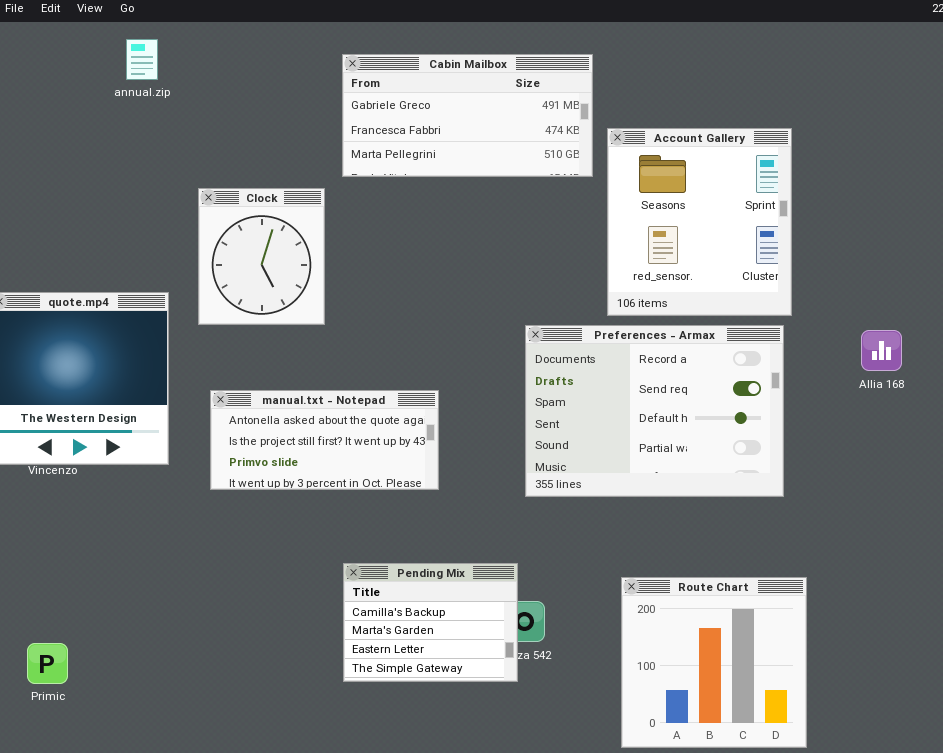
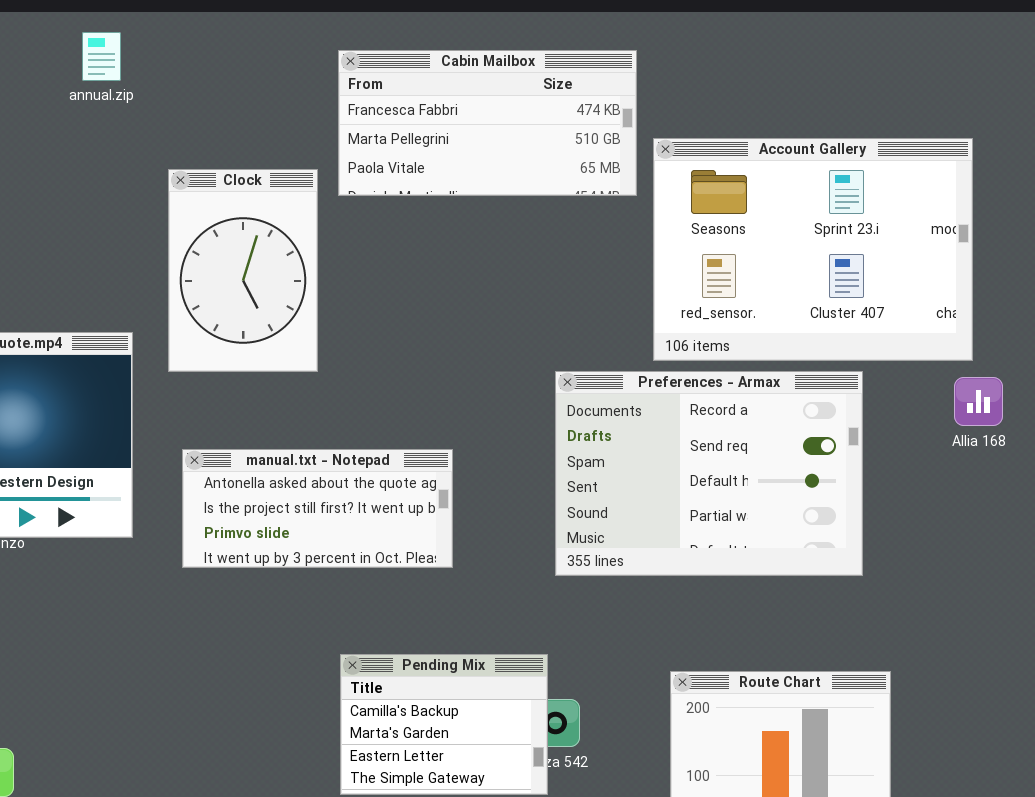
Cabin Mailbox: [342,54,593,177] -> [338,50,637,196], scrolled down 1 row
Account Gallery: [607,128,792,316] -> [653,138,973,361], resized
Clock: [198,188,325,325] -> [168,169,318,372], resized

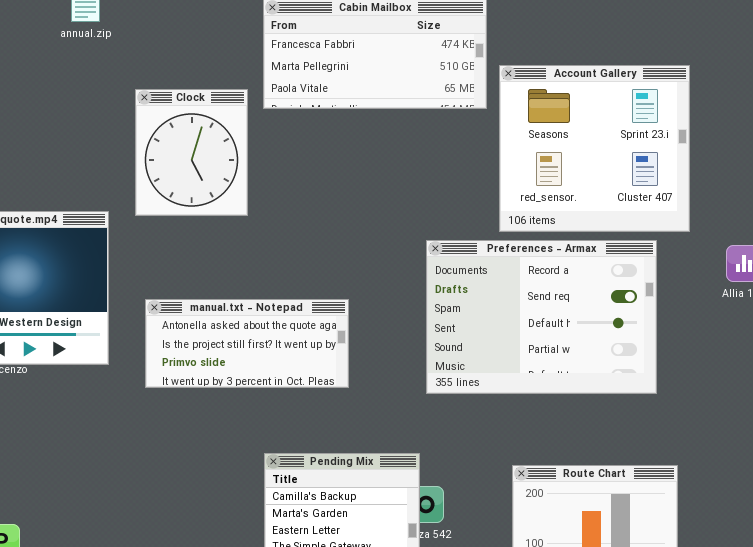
Account Gallery: [653,138,973,361] -> [499,65,690,232], resized
Clock: [168,169,318,372] -> [135,89,248,216], resized

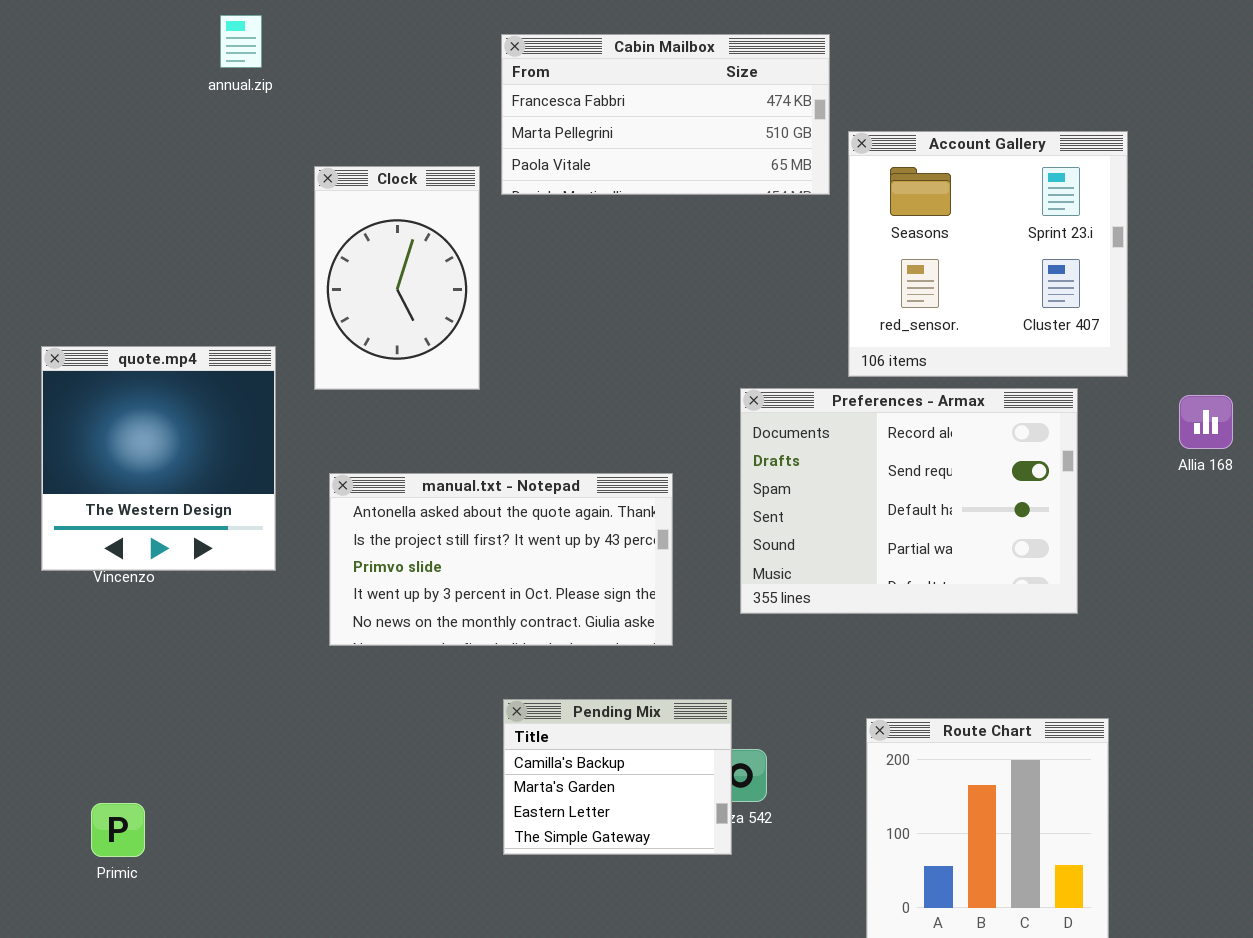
Clock: [135,89,248,216] -> [314,166,480,390], resized
manual.txt - Notepad: [145,299,349,388] -> [329,473,673,646], resized

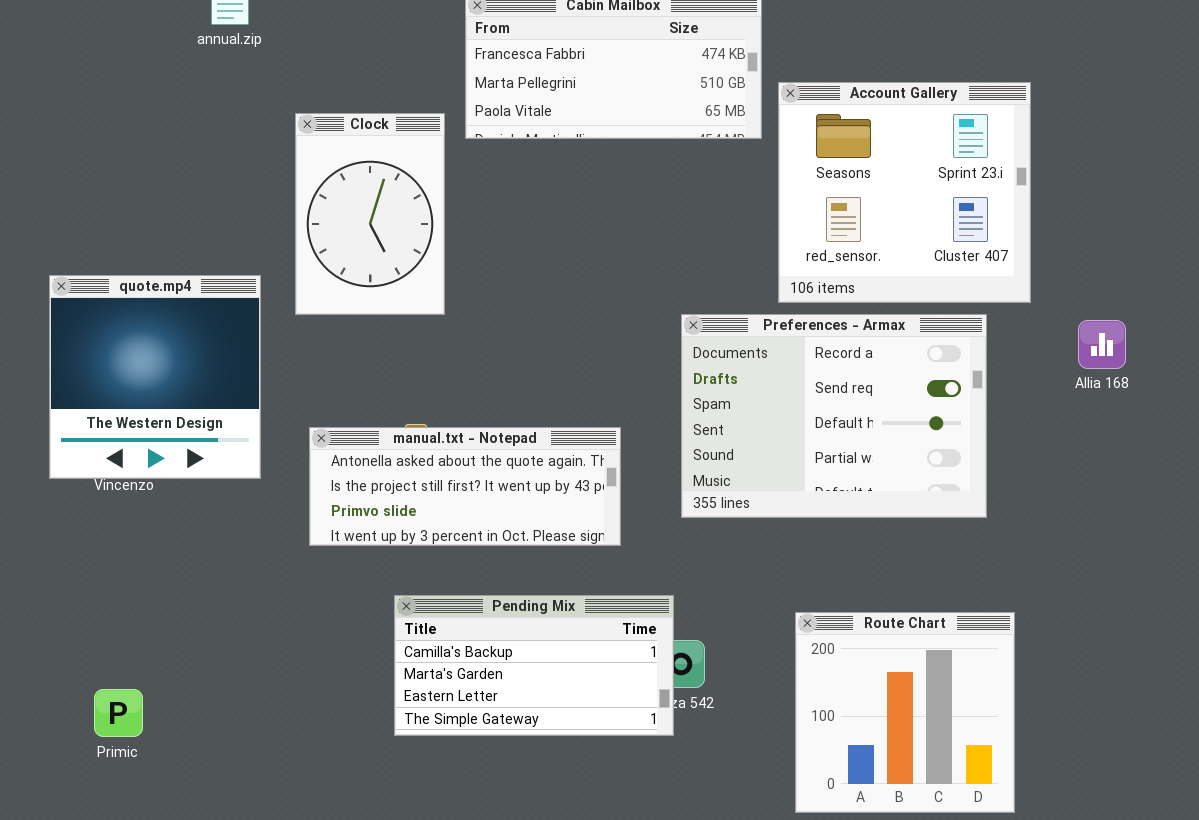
manual.txt - Notepad: [329,473,673,646] -> [309,427,621,546], resized
Pending Mix: [503,699,732,855] -> [394,595,674,736], resized

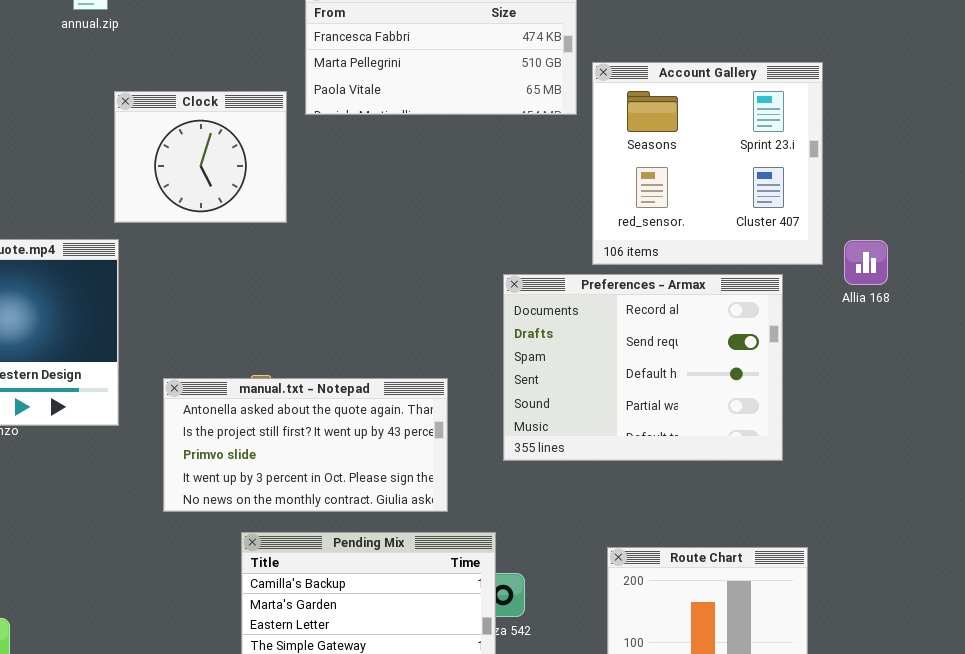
Clock: [295,113,445,315] -> [114,91,287,223], resized
Allia 168: [1078,320,1126,369] -> [844,240,888,285], moved
manual.txt - Notepad: [309,427,621,546] -> [163,378,448,512], resized

